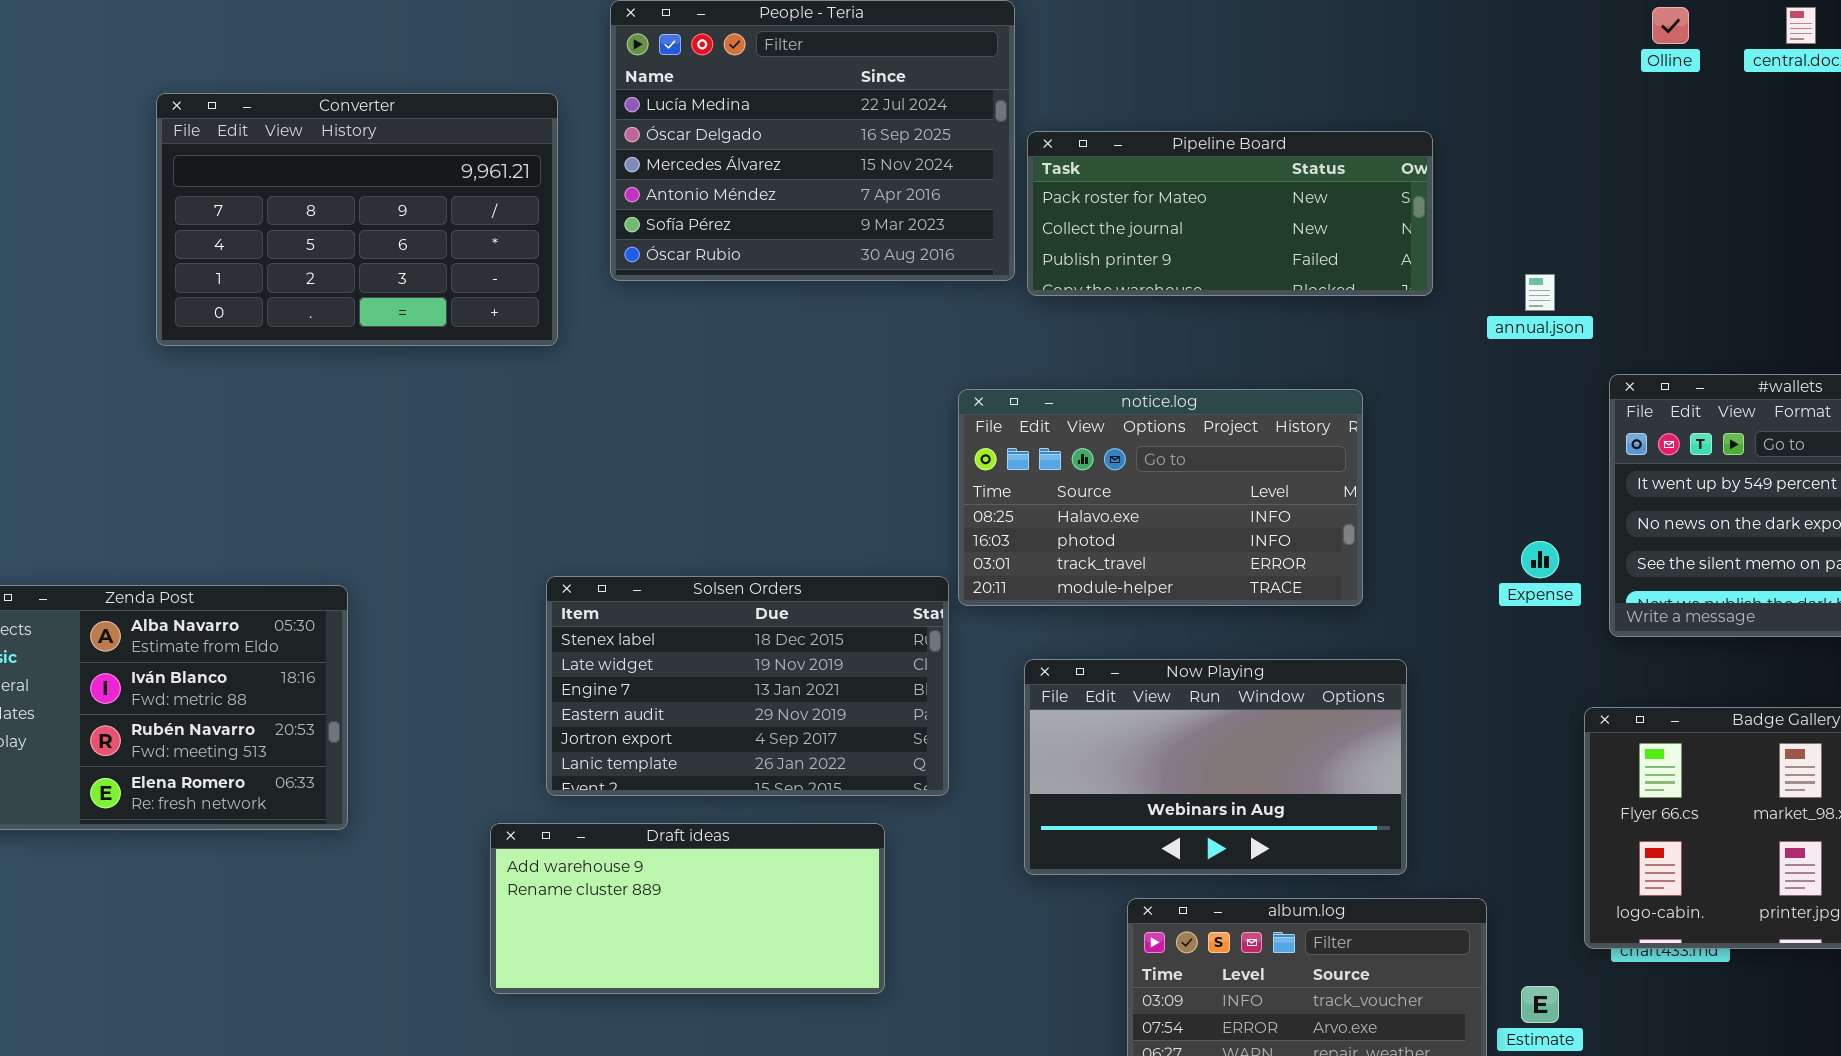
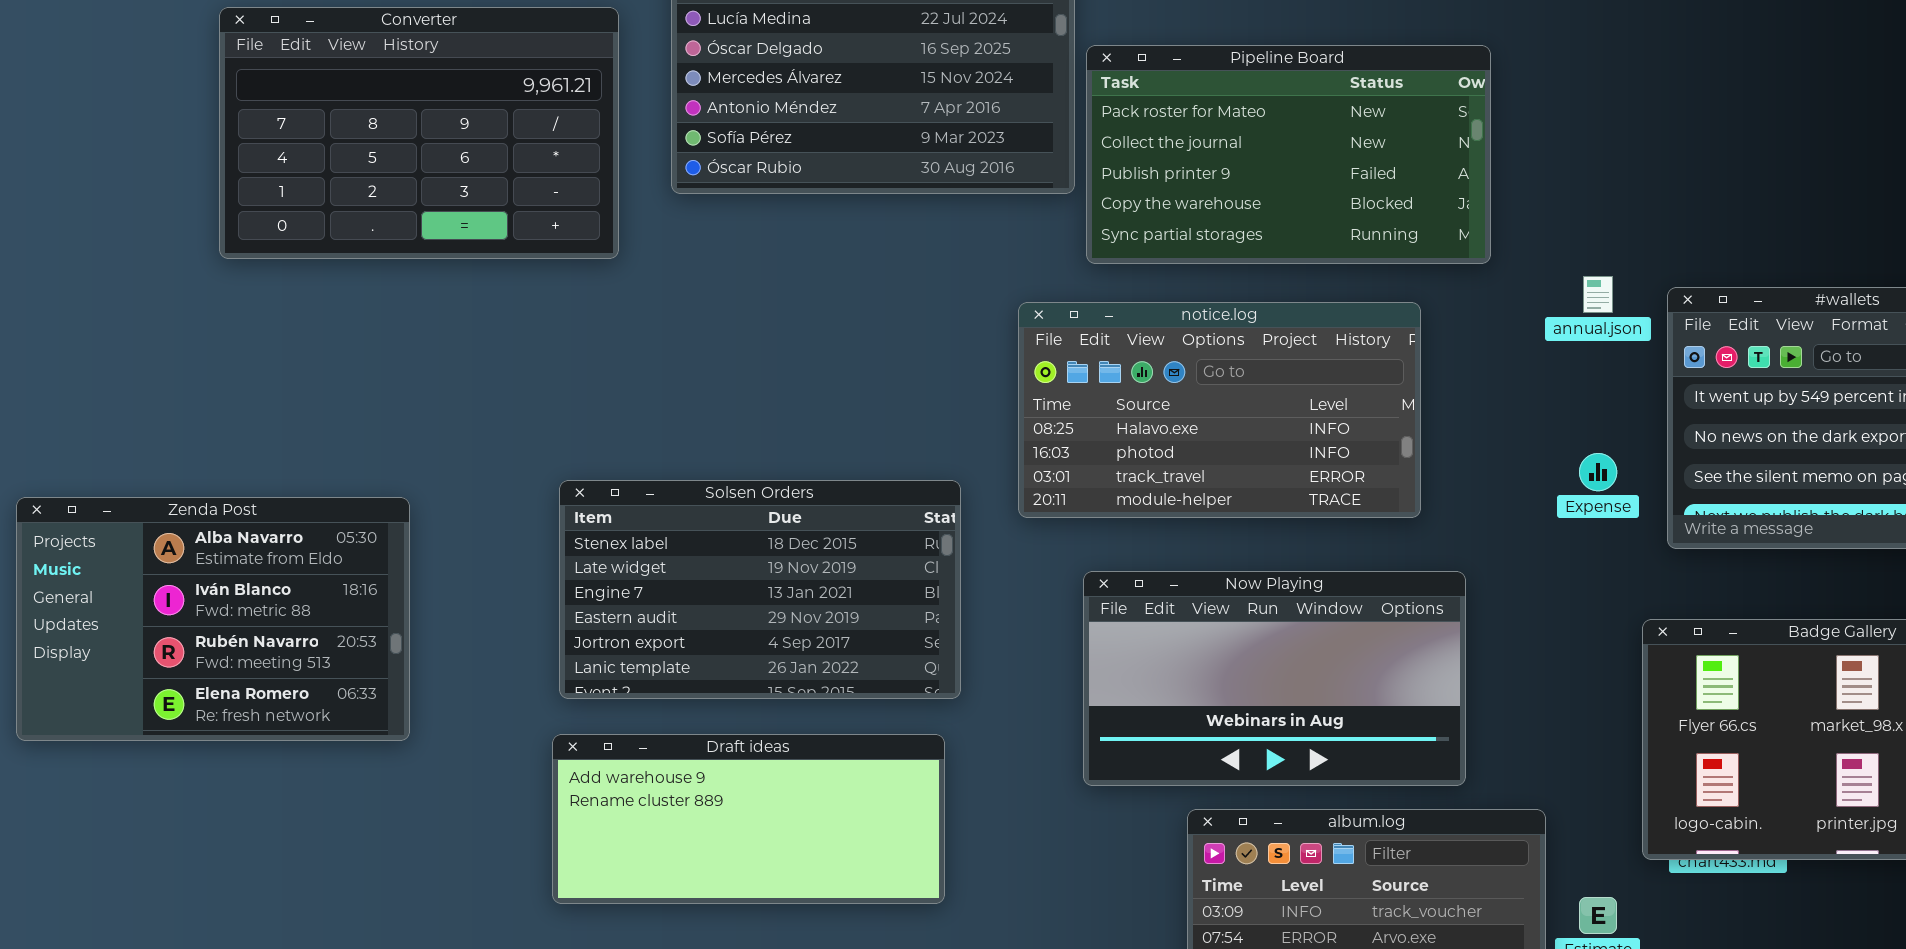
Pipeline Board: [1027,131,1433,296] -> [1086,45,1491,264], resized
annual.json: [1525,274,1555,311] -> [1583,276,1613,313], moved
Solsen Orders: [546,576,949,796] -> [559,480,961,699], moved

